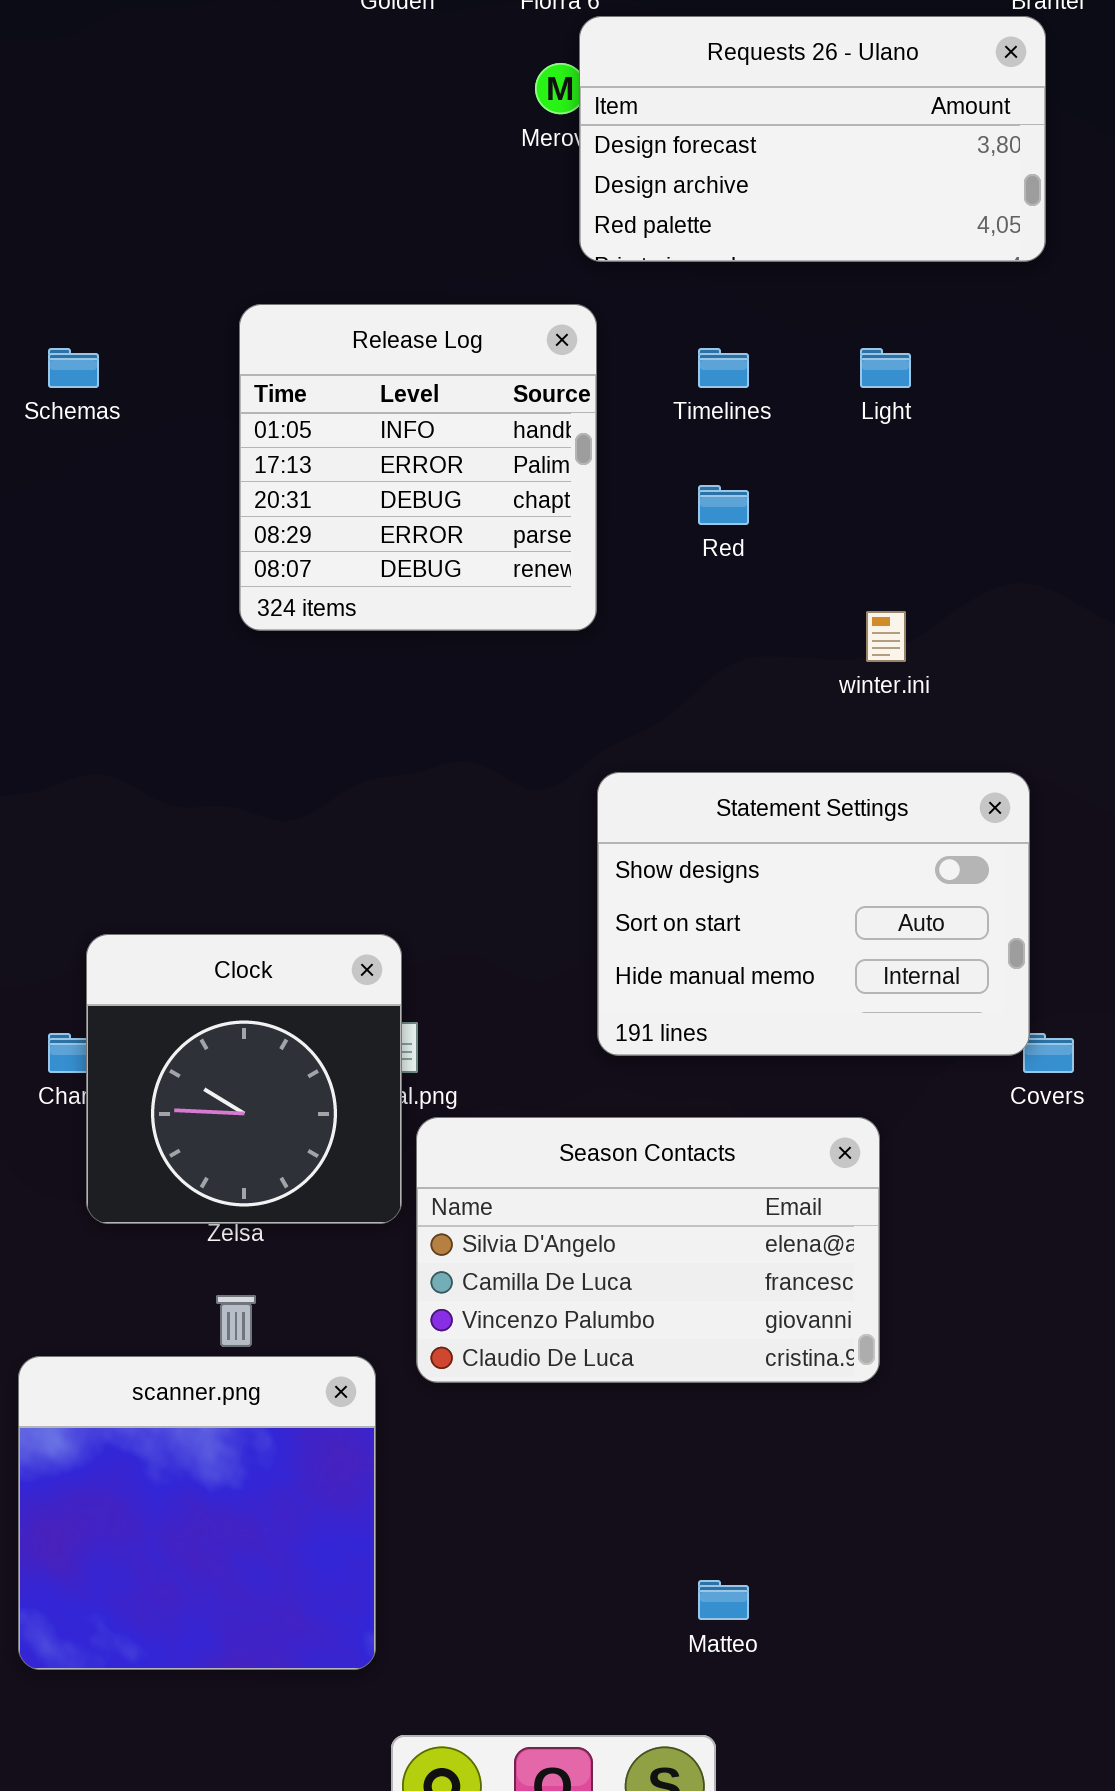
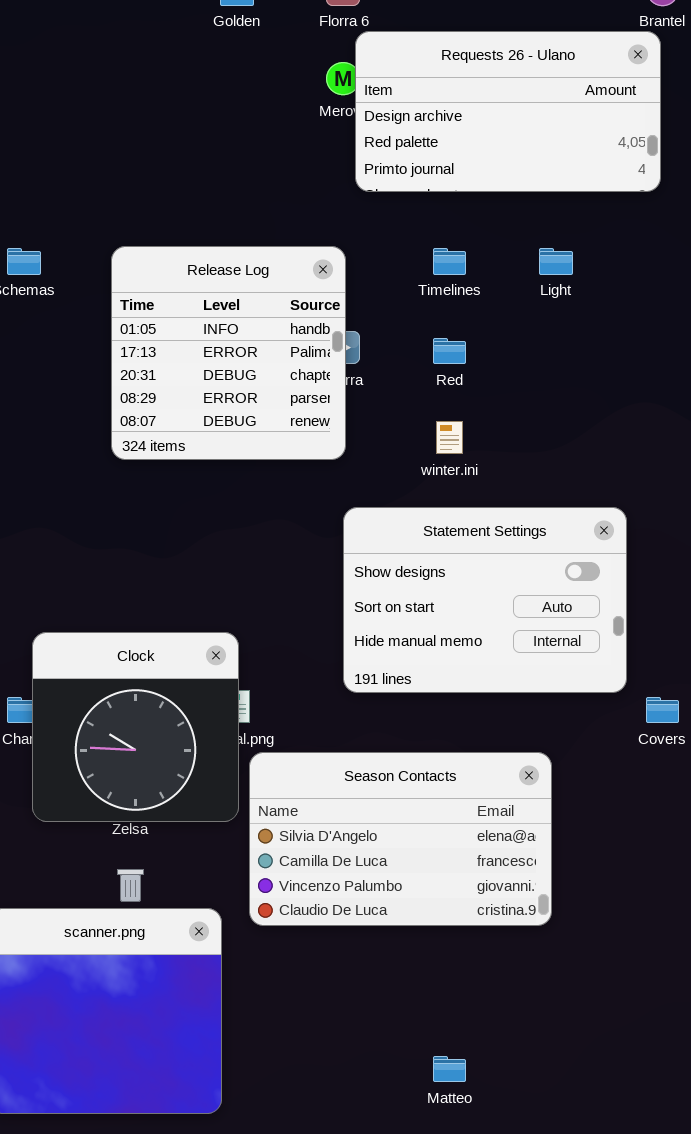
Requests 26 - Ulano: [579,16,1046,262] -> [355,31,661,192], scrolled down 1 row
Release Log: [239,304,597,631] -> [111,246,346,460], moved
winter.ini: [866,611,906,662] -> [436,421,463,454], moved
Statement Settings: [597,772,1030,1056] -> [343,507,627,693], moved

